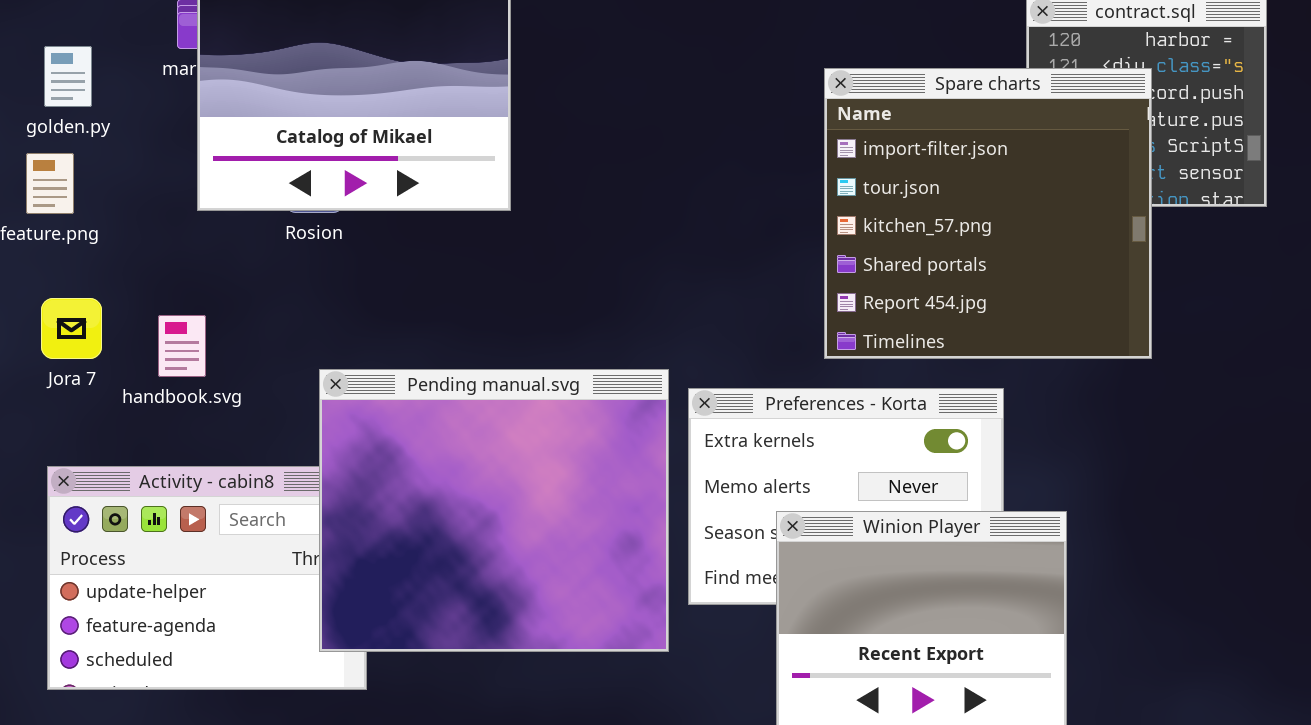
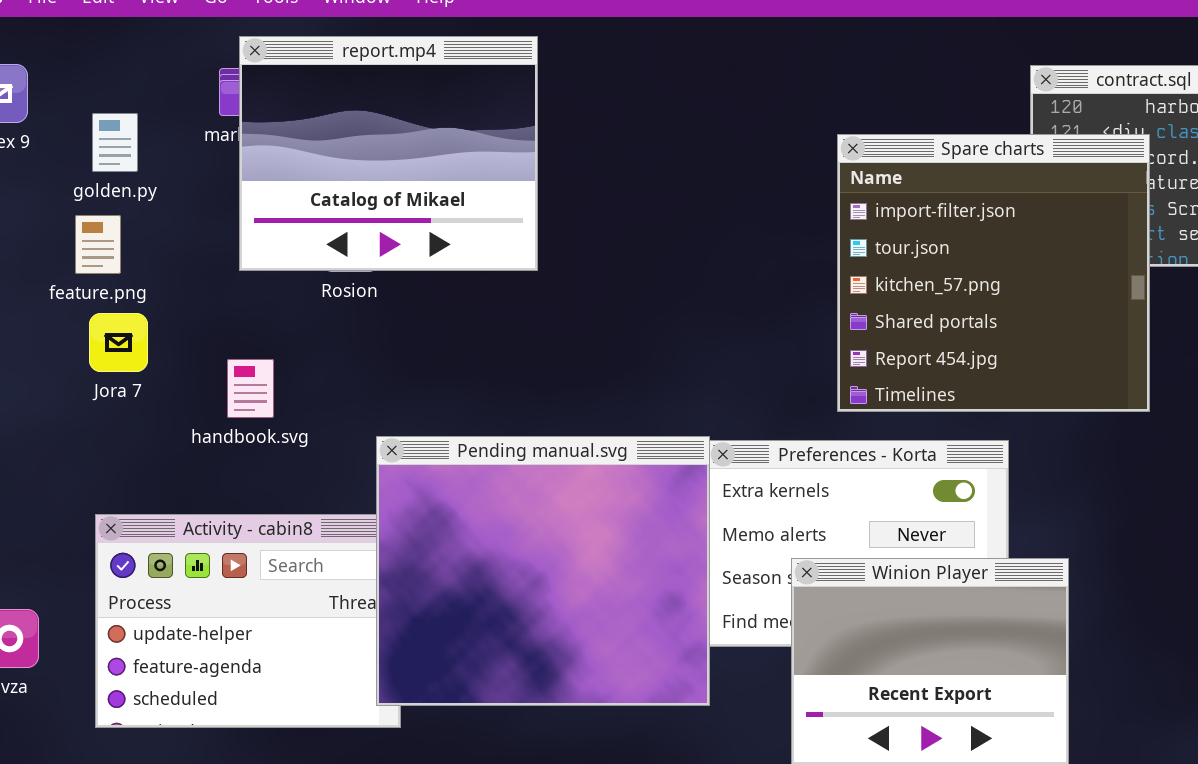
Jora 7: [41,298,102,359] -> [89,313,148,372], moved
handbook.svg: [158,315,206,377] -> [227,359,274,418], moved
Pending manual.svg: [319,369,669,652] -> [376,436,710,706], moved

